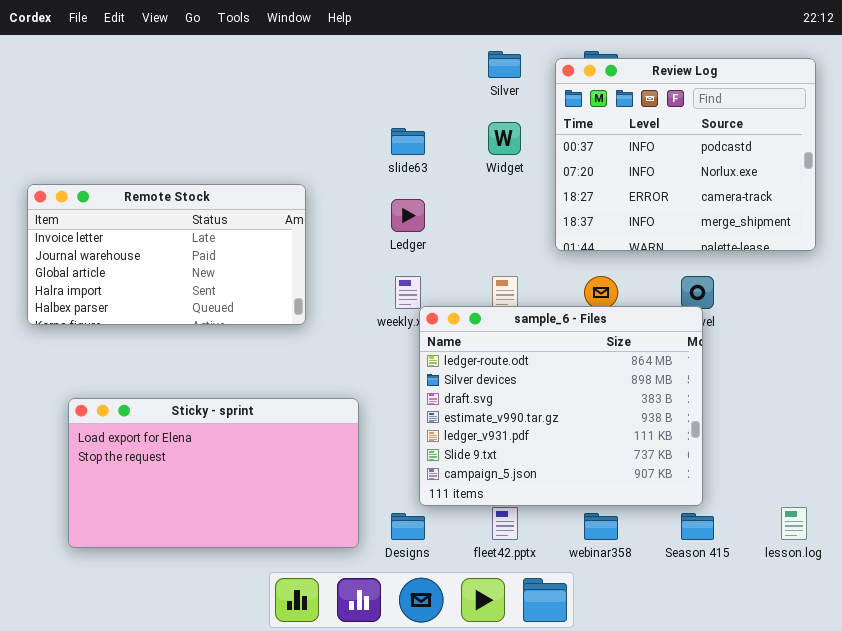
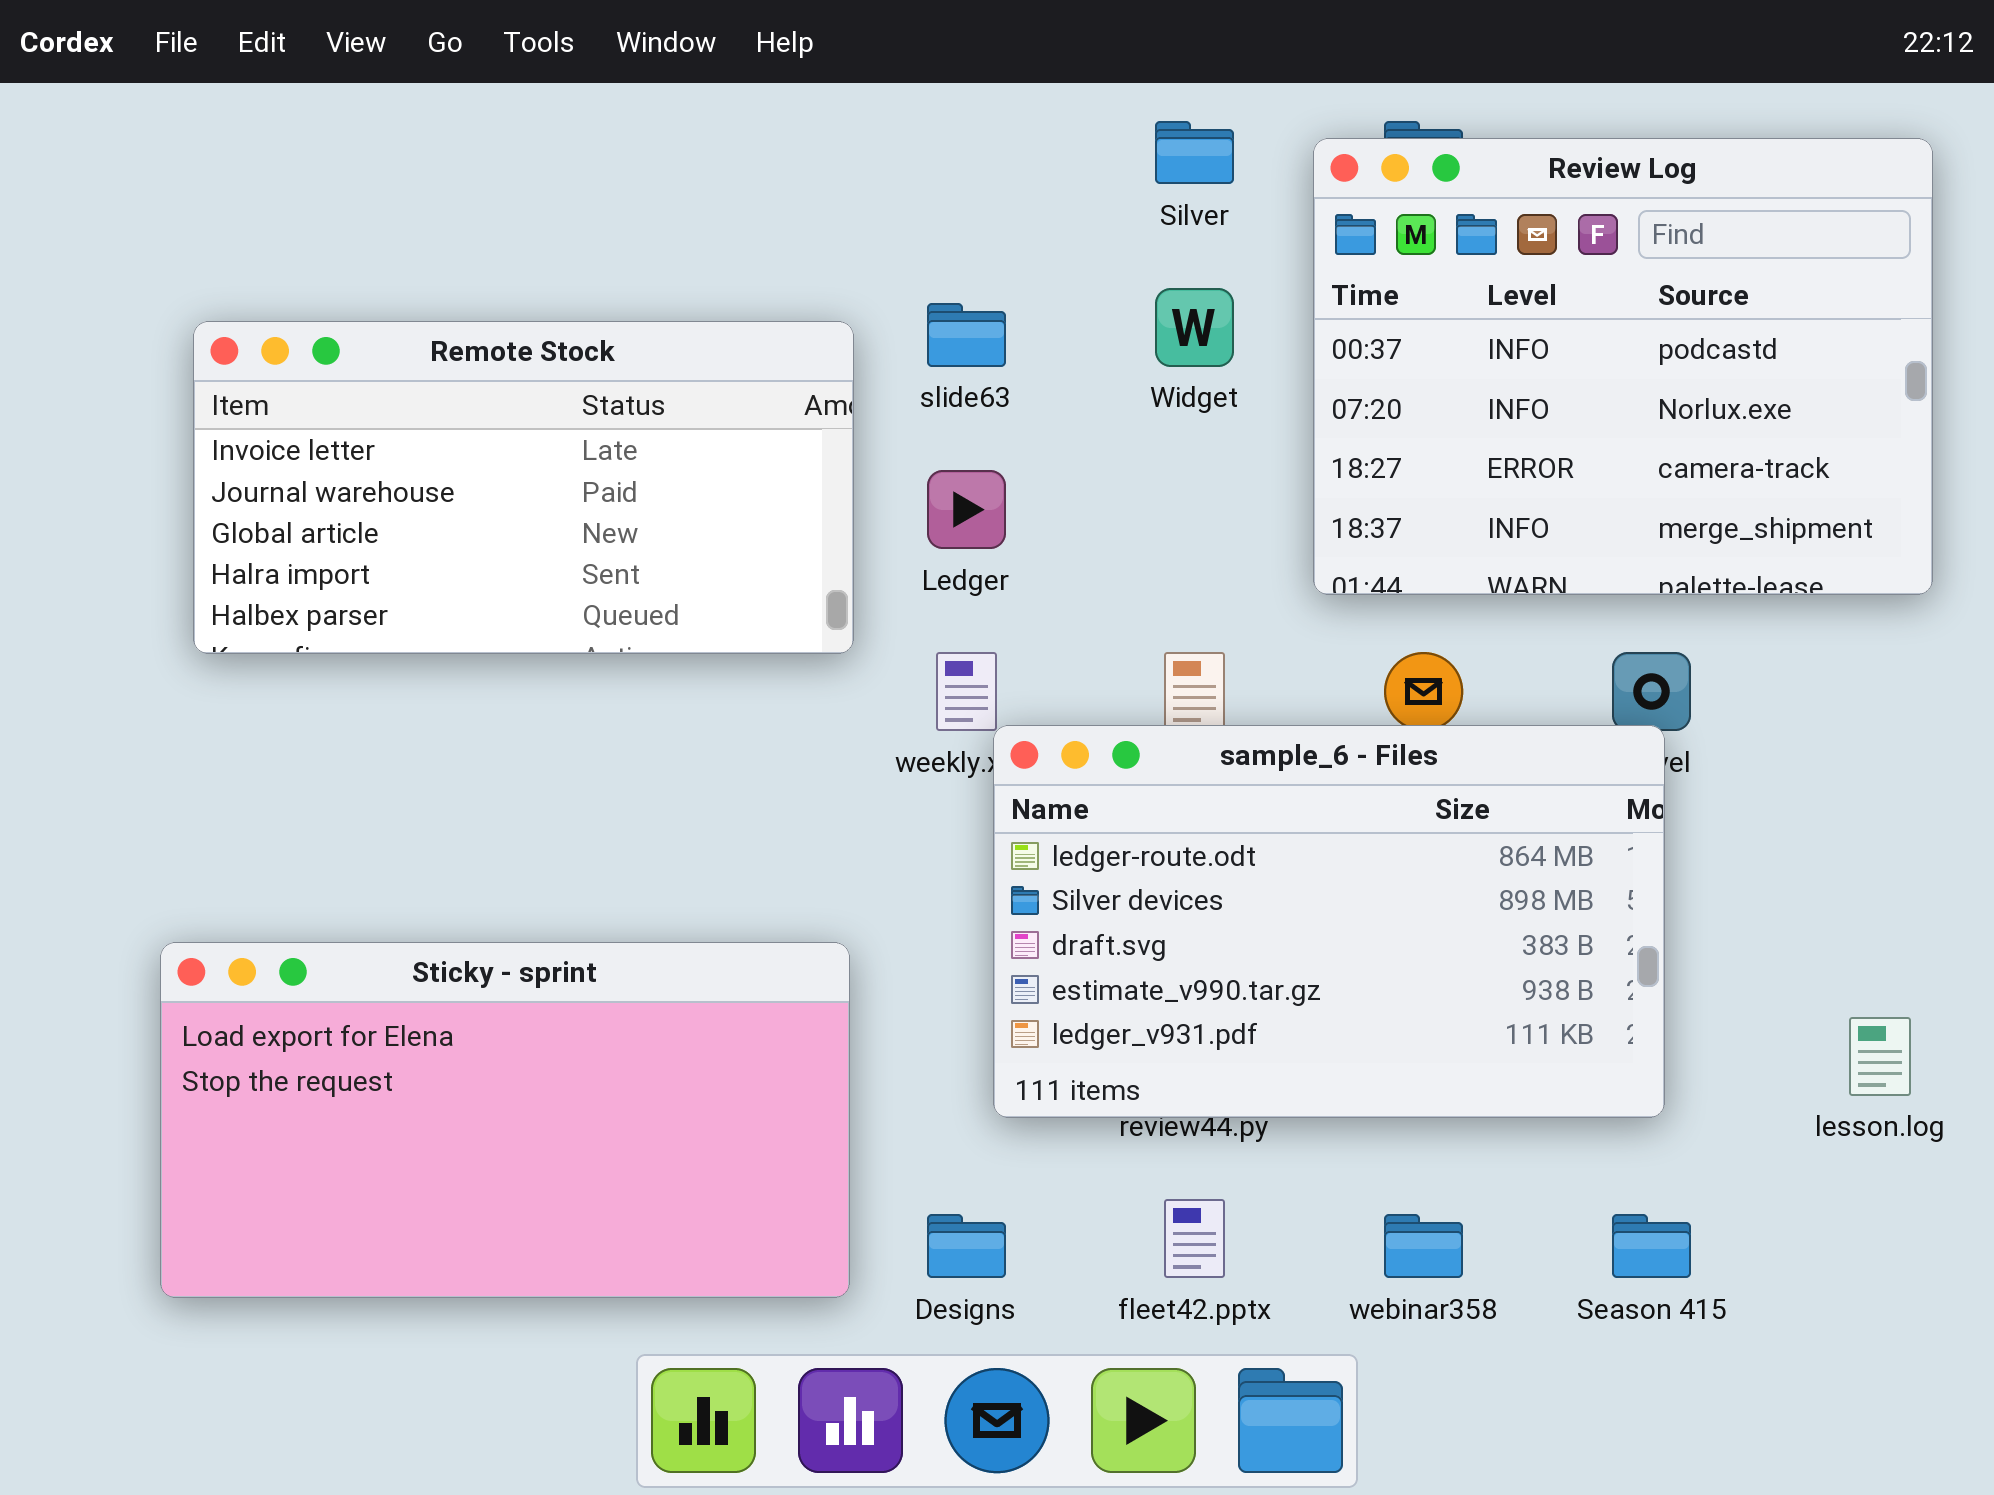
Remote Stock: [27,184,306,325] -> [193,321,854,654], moved
sample_6 - Files: [419,306,703,506] -> [993,725,1665,1118], resized
lesson.log: [781,507,807,540] -> [1849,1017,1911,1096], moved

